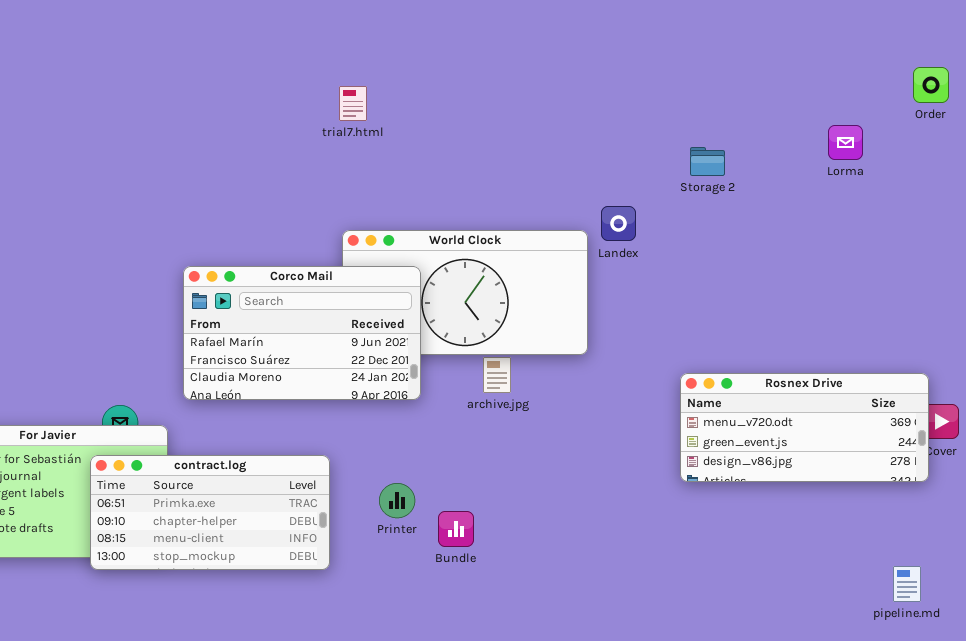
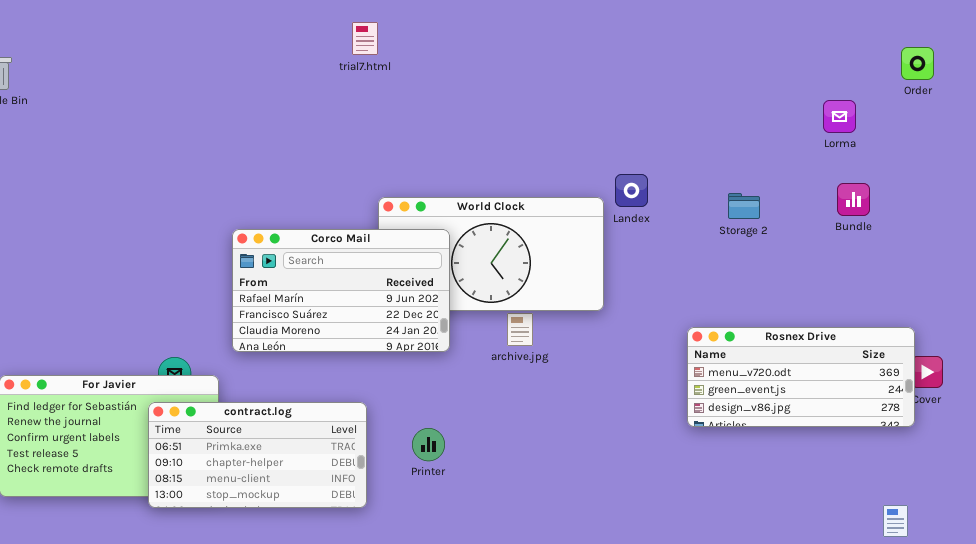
trial7.html: [339,86,367,121] -> [352,22,378,55], moved
Storage 2: [690,147,725,176] -> [728,193,760,219], moved
Bundle: [438,511,474,547] -> [837,183,870,216], moved

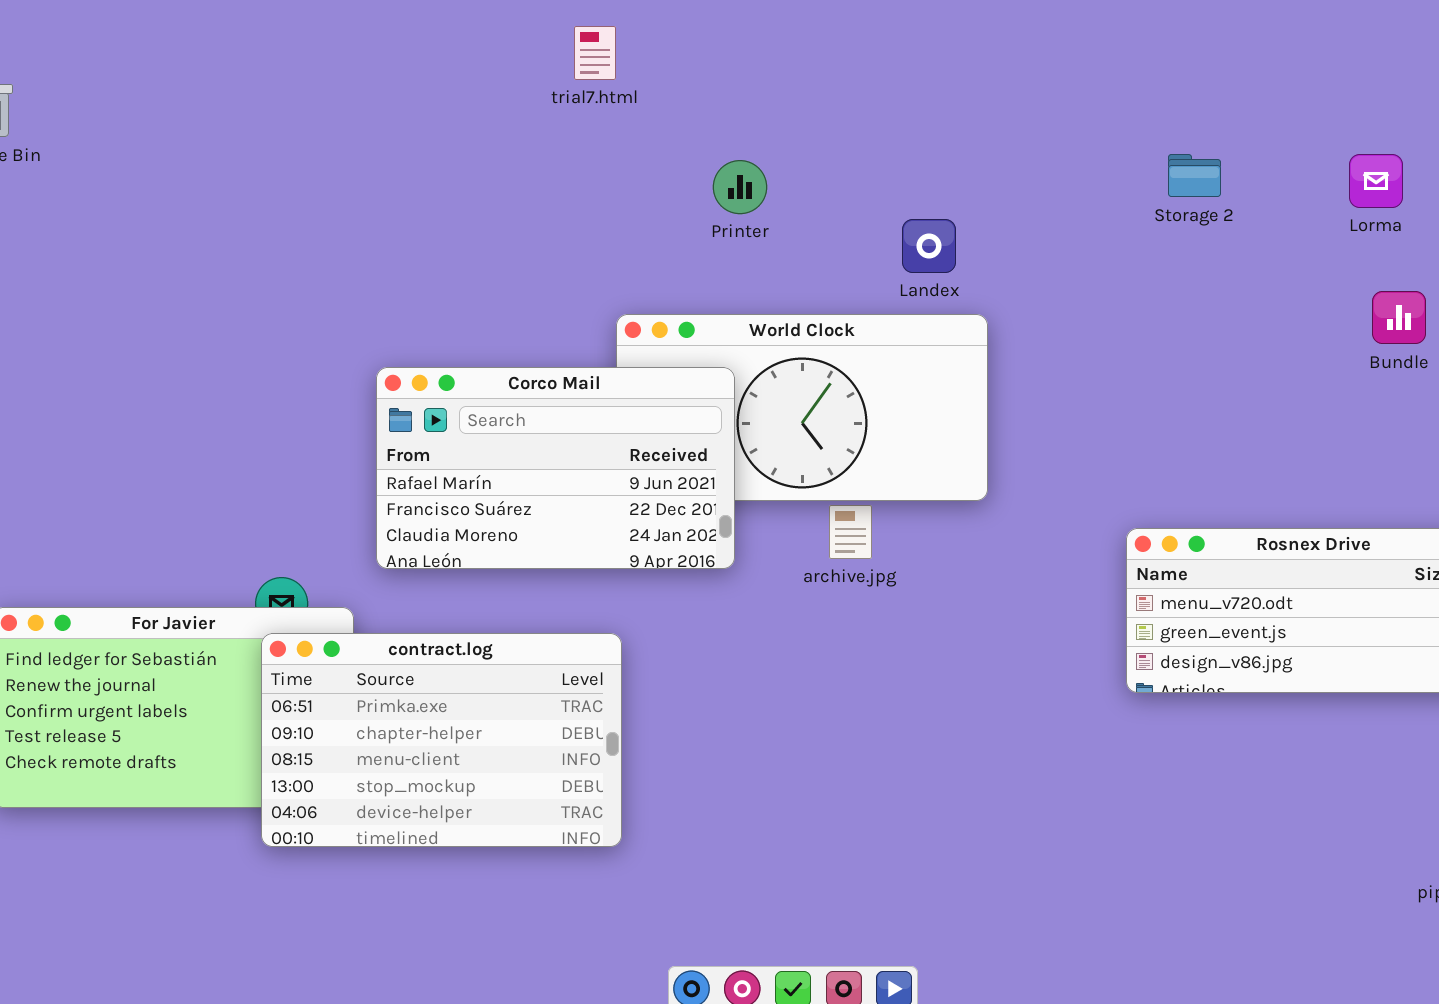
Landex: [615,174,648,207] -> [902,219,956,273], moved
Storage 2: [728,193,760,219] -> [1168,154,1221,197], moved
contract.log: [148,402,367,508] -> [261,633,622,847], moved, resized
Printer: [412,428,445,461] -> [713,160,767,214], moved

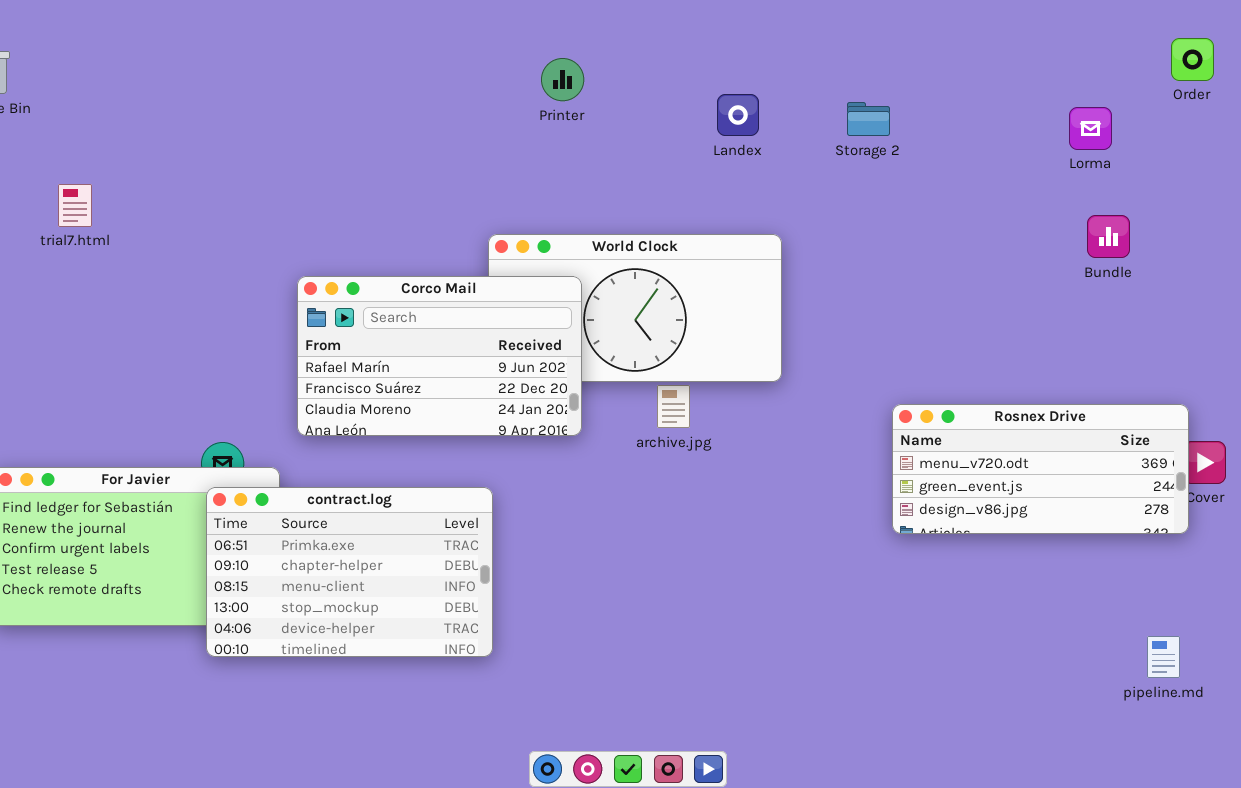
trial7.html: [574,26,616,80] -> [58,184,92,227], moved
Storage 2: [1168,154,1221,197] -> [847,102,890,136], moved
Printer: [713,160,767,214] -> [541,58,584,101], moved
Landex: [902,219,956,273] -> [717,94,759,136], moved

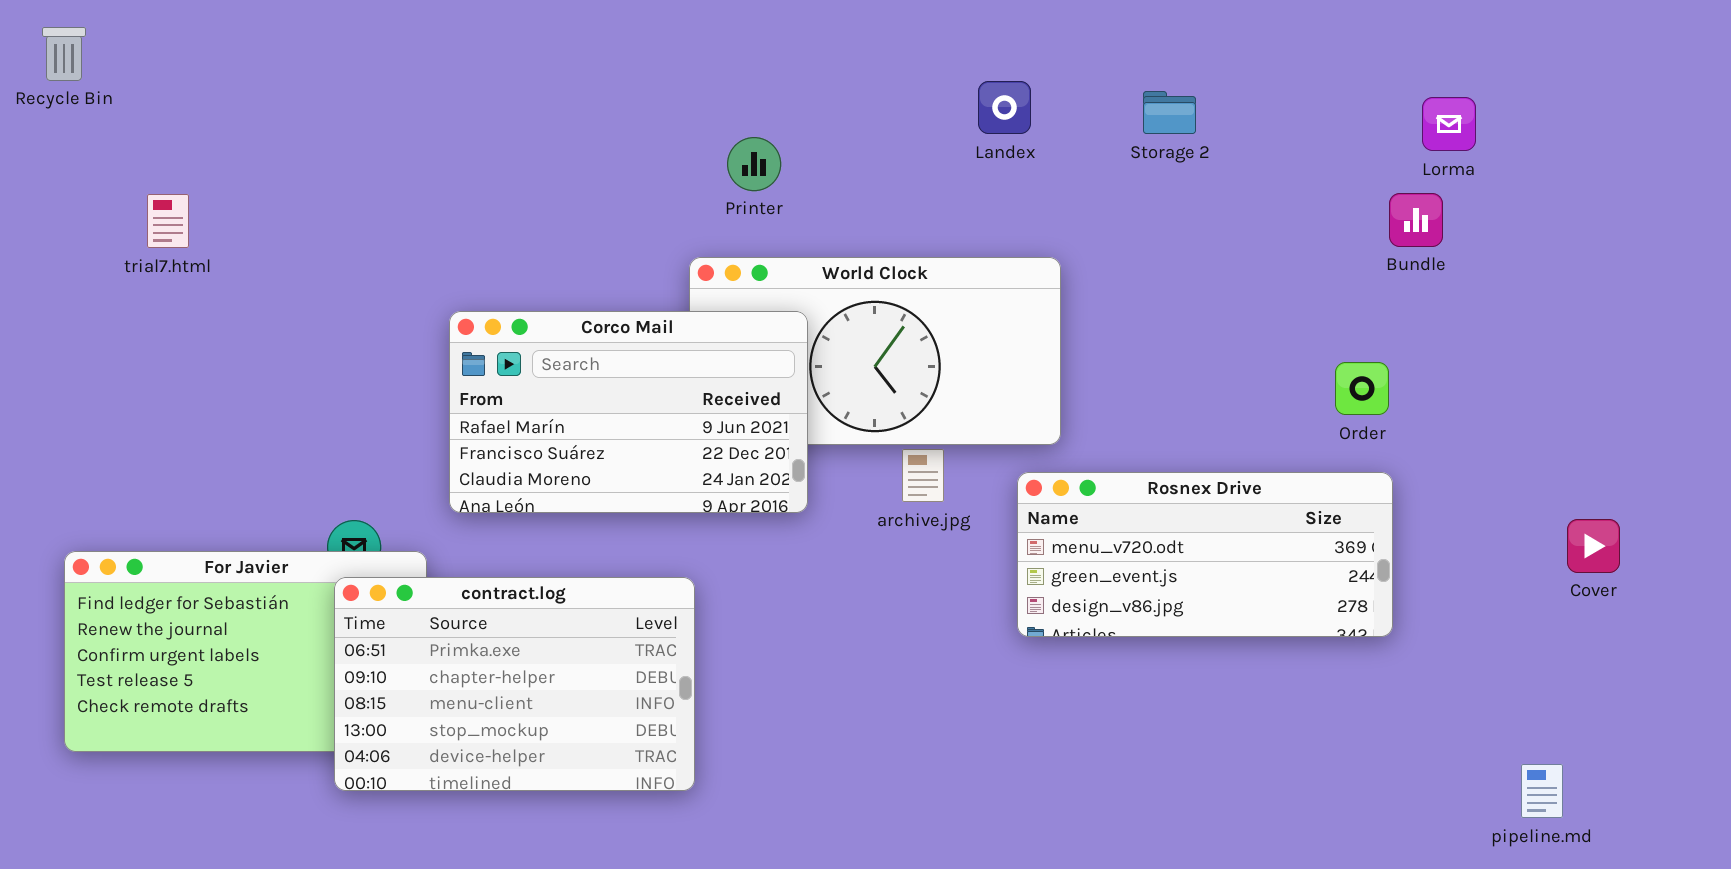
Order: [1171,38,1214,81] -> [1335,362,1389,415], moved
Printer: [541,58,584,101] -> [727,137,781,191], moved
Bundle: [1087,215,1130,258] -> [1389,193,1443,247], moved
Rosnex Drive: [892,404,1189,534] -> [1017,472,1393,637], moved

